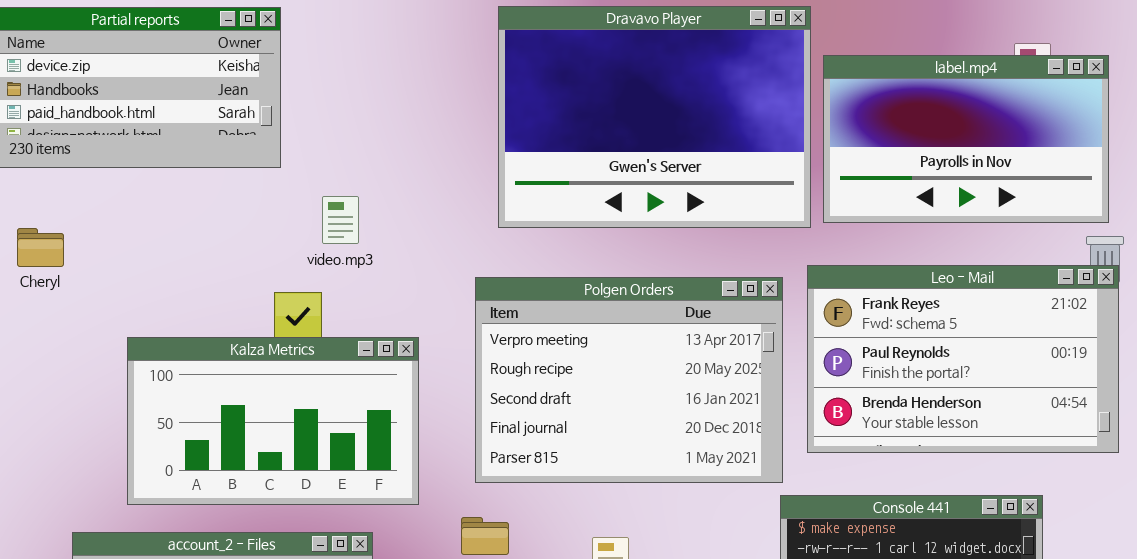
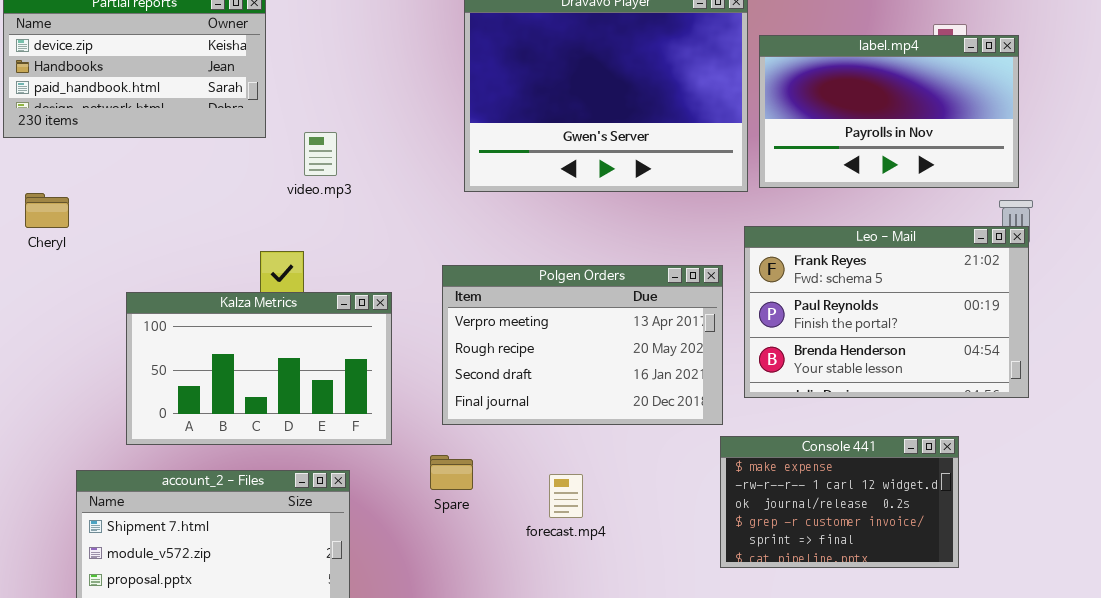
video.mp3: [322,196,359,244] -> [304,132,337,176], moved
Polgen Orders: [475,277,783,483] -> [442,265,723,425], resized

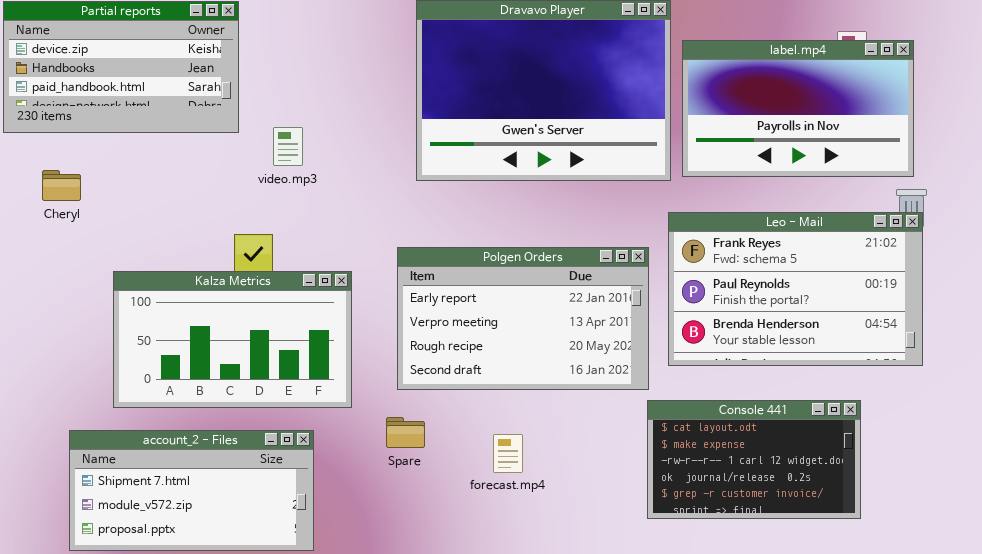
Cheryl: [25,193,69,228] -> [42,170,81,201], moved
Polgen Orders: [442,265,723,425] -> [397,247,649,390], scrolled up 1 row
Console 441: [720,436,959,568] -> [647,400,861,519], scrolled up 1 row

